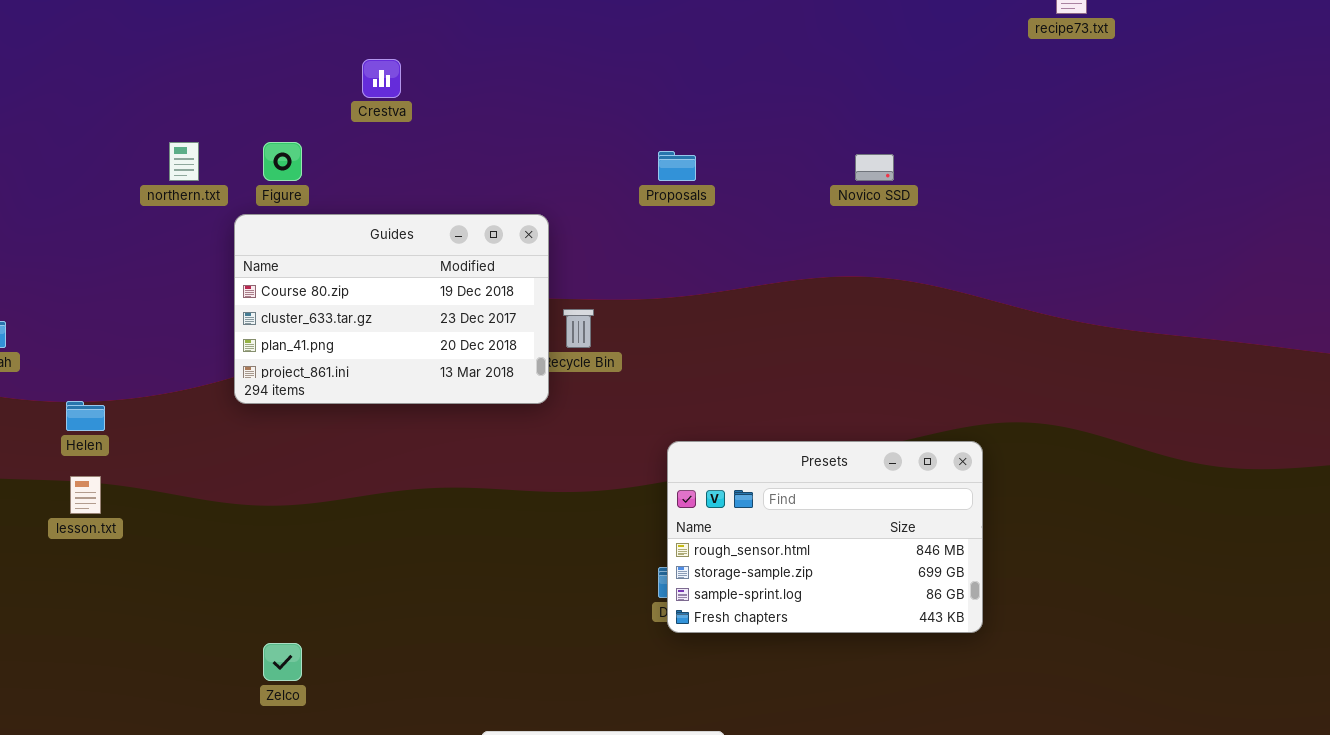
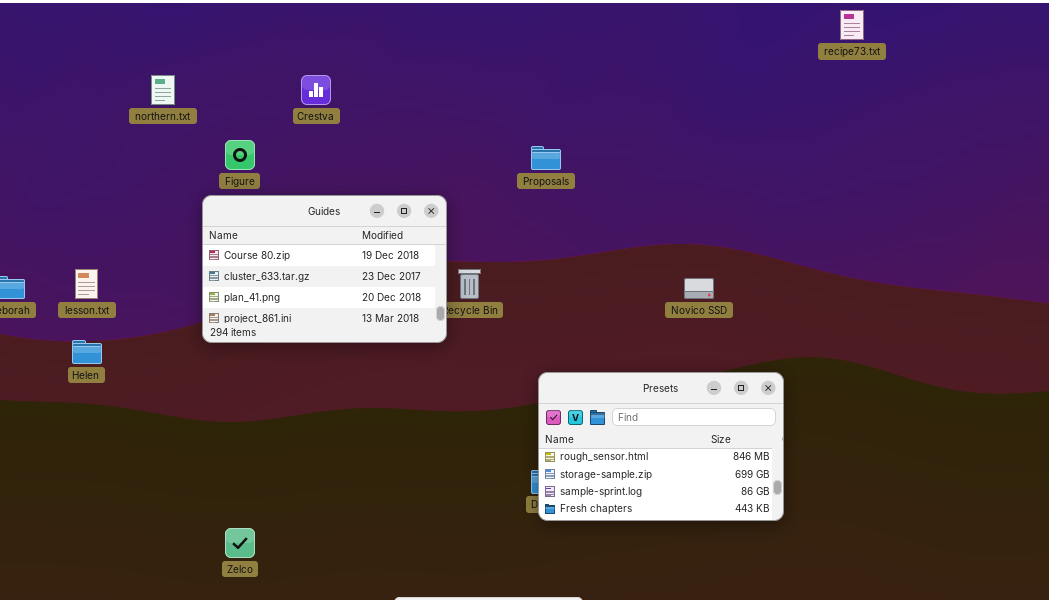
northern.txt: [169,142,199,181] -> [151,75,175,105], moved
Novico SSD: [855,154,894,181] -> [684,278,714,299], moved
lesson.txt: [70,476,101,514] -> [75,269,98,299], moved

